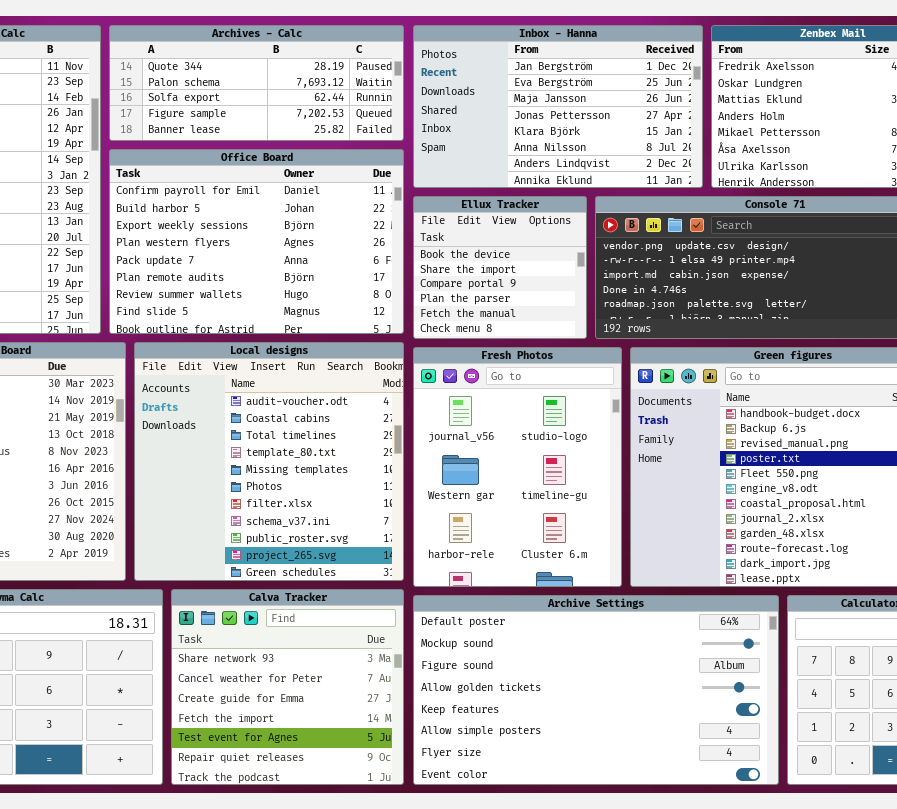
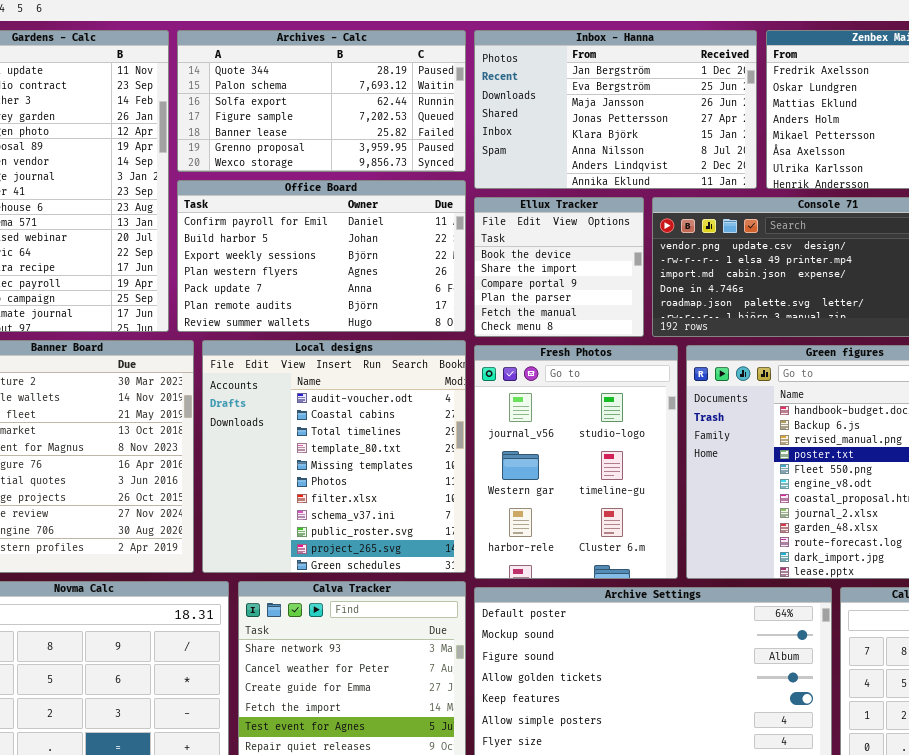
Archives - Calc: [109,25,404,141] -> [177,30,466,172], resized
Office Board: [109,149,404,334] -> [177,180,466,332], resized

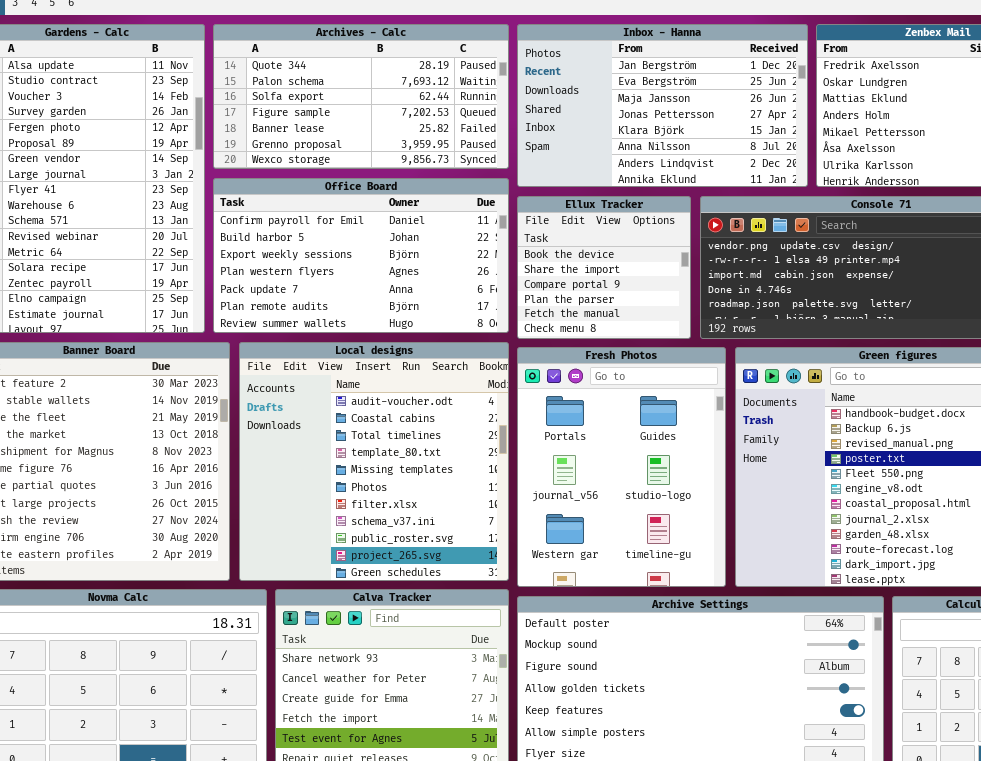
Fresh Photos: [474,345,678,579] -> [517,347,726,587], scrolled up 1 row

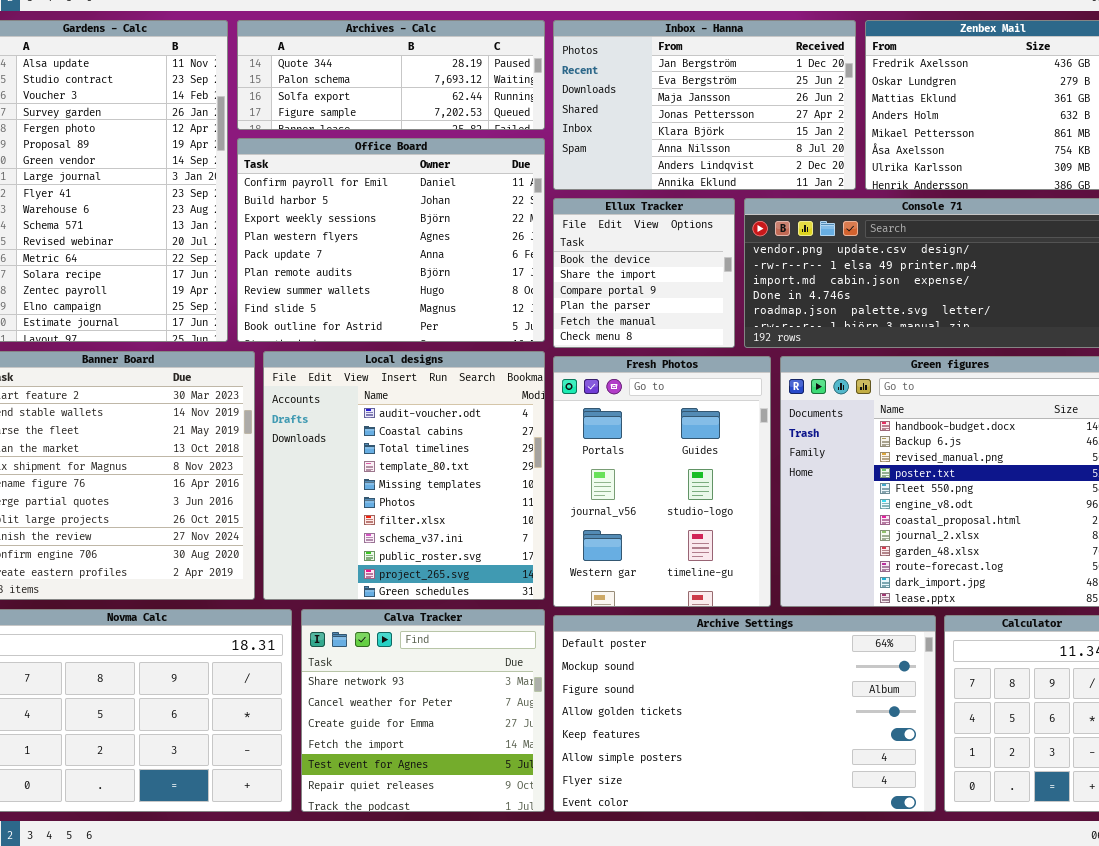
Archives - Calc: [213,24,509,169] -> [237,20,545,130], resized
Office Board: [213,178,509,333] -> [237,138,545,342], resized

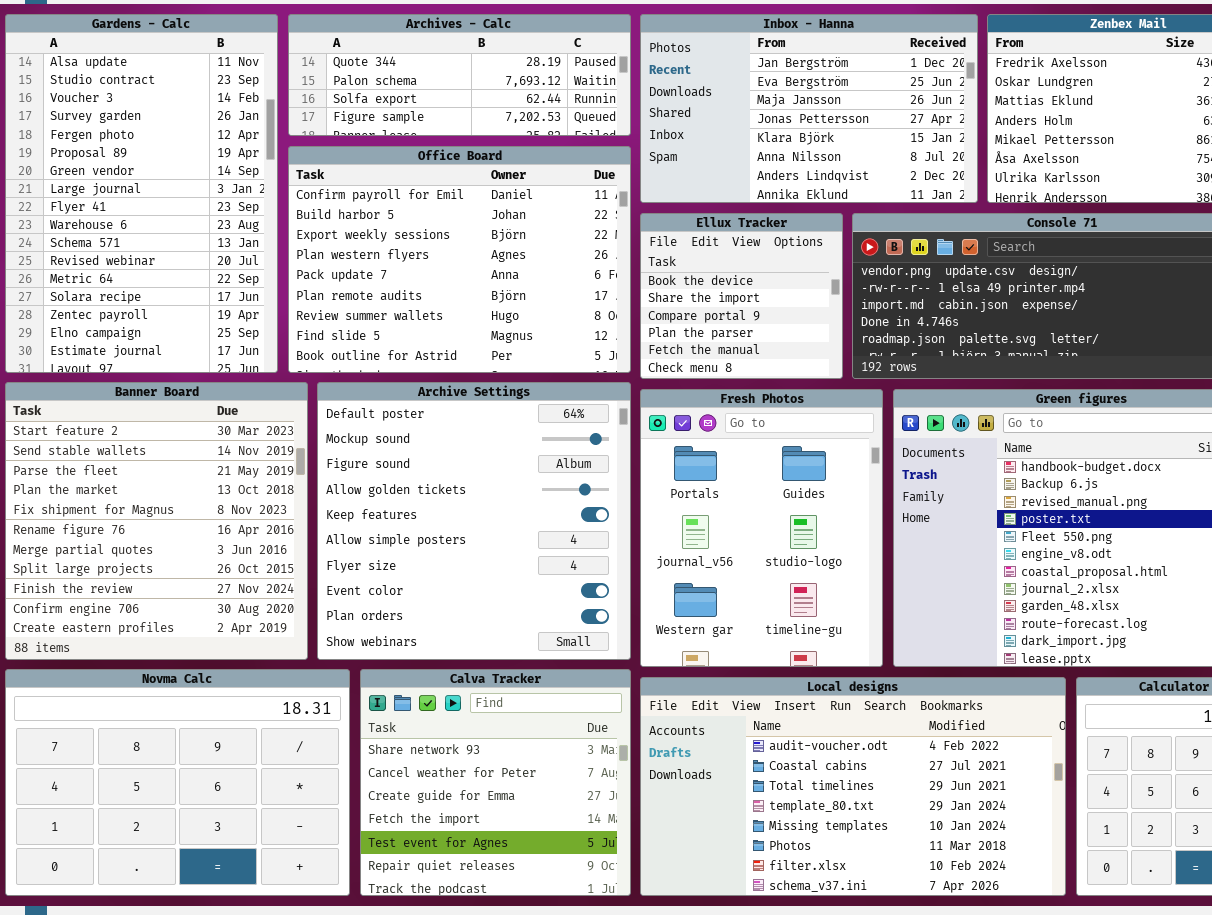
Local designs: [263,351,545,600] -> [640,677,1066,896], moved, resized
Archive Settings: [553,615,936,812] -> [317,382,631,660], moved, resized

